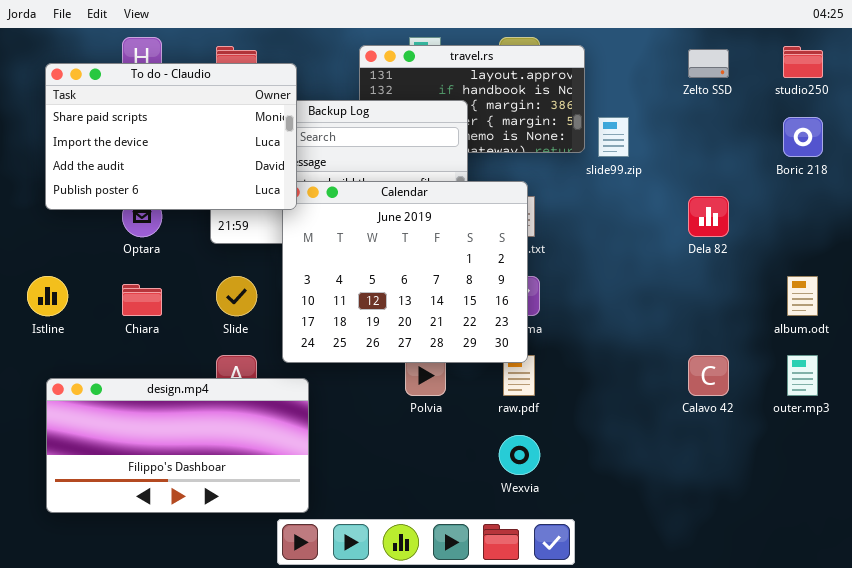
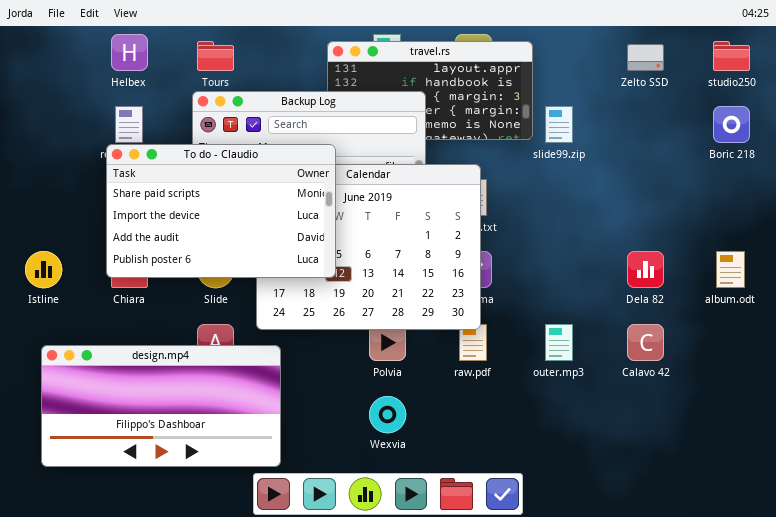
To do - Claudio: [45,63,297,210] -> [106,144,336,278], moved
Dela 82: [688,196,729,237] -> [627,251,664,288], moved
outer.mp3: [787,355,818,396] -> [545,324,573,361], moved
Wexvia: [499,435,540,475] -> [369,396,406,433], moved

